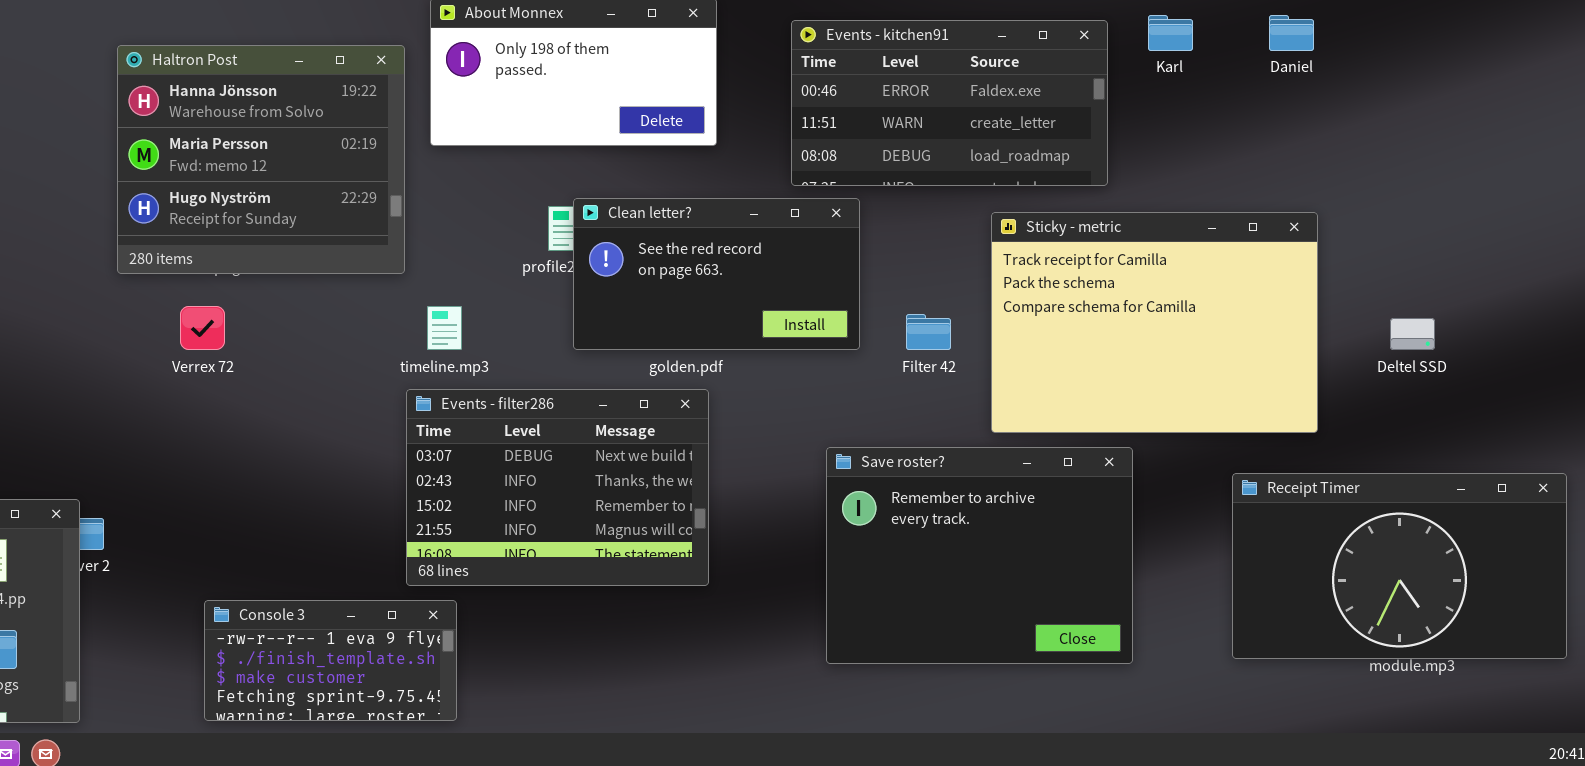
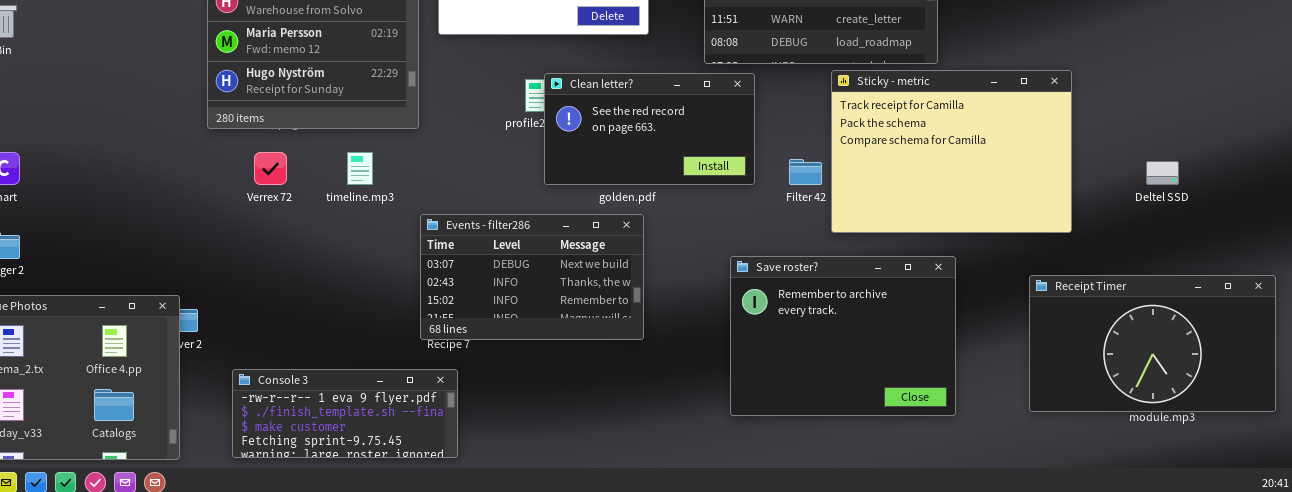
Sticky - metric: [991,212,1318,433] -> [831,70,1072,233], moved
timeline.mp3: [427,306,462,350] -> [347,152,373,185], moved
Events - filter286: [406,389,709,586] -> [420,214,644,340], resized
Console 3: [204,600,457,721] -> [232,369,458,458], resized

